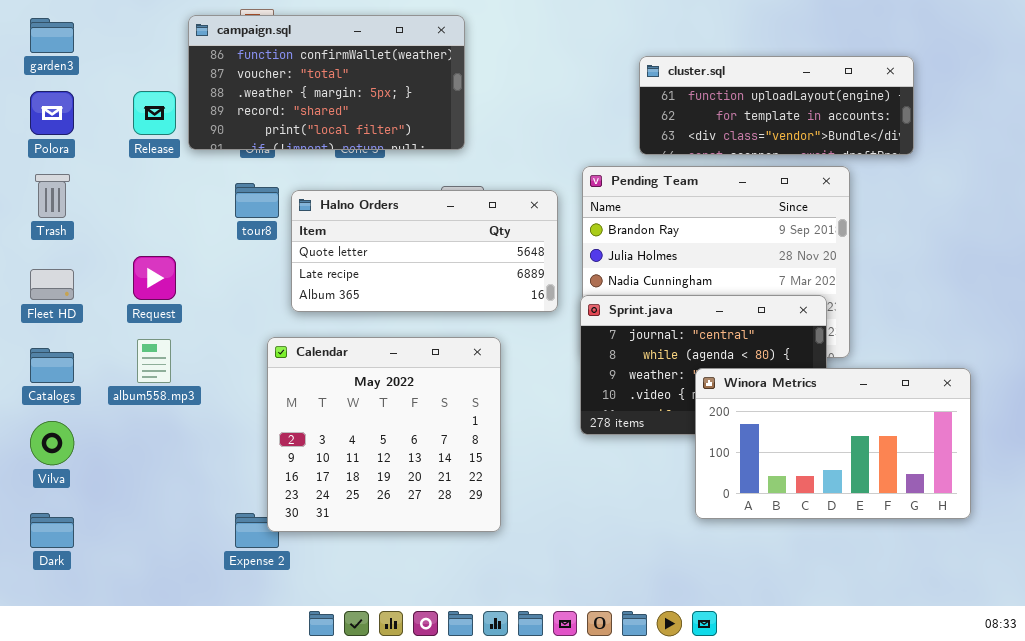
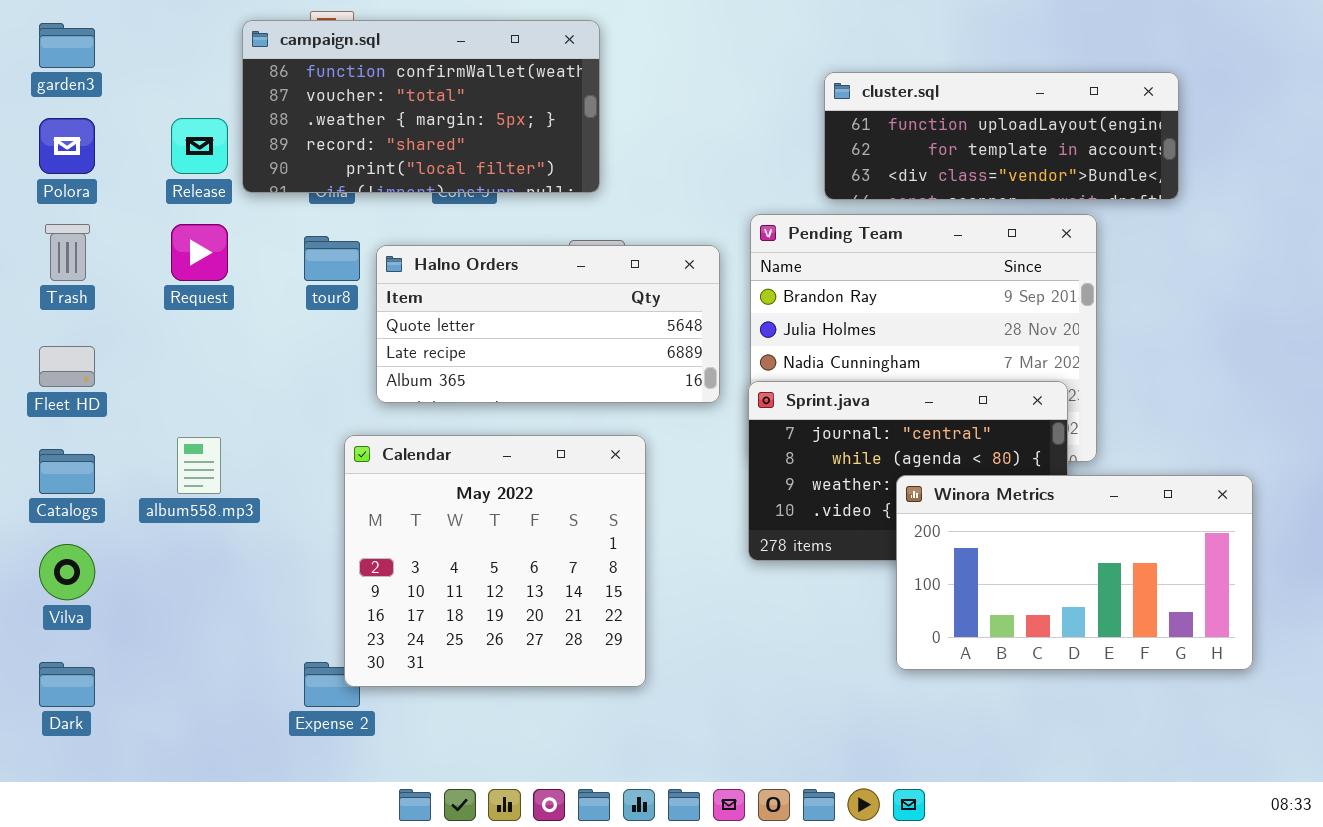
Request: [133,256,176,300] -> [171,224,228,281], moved

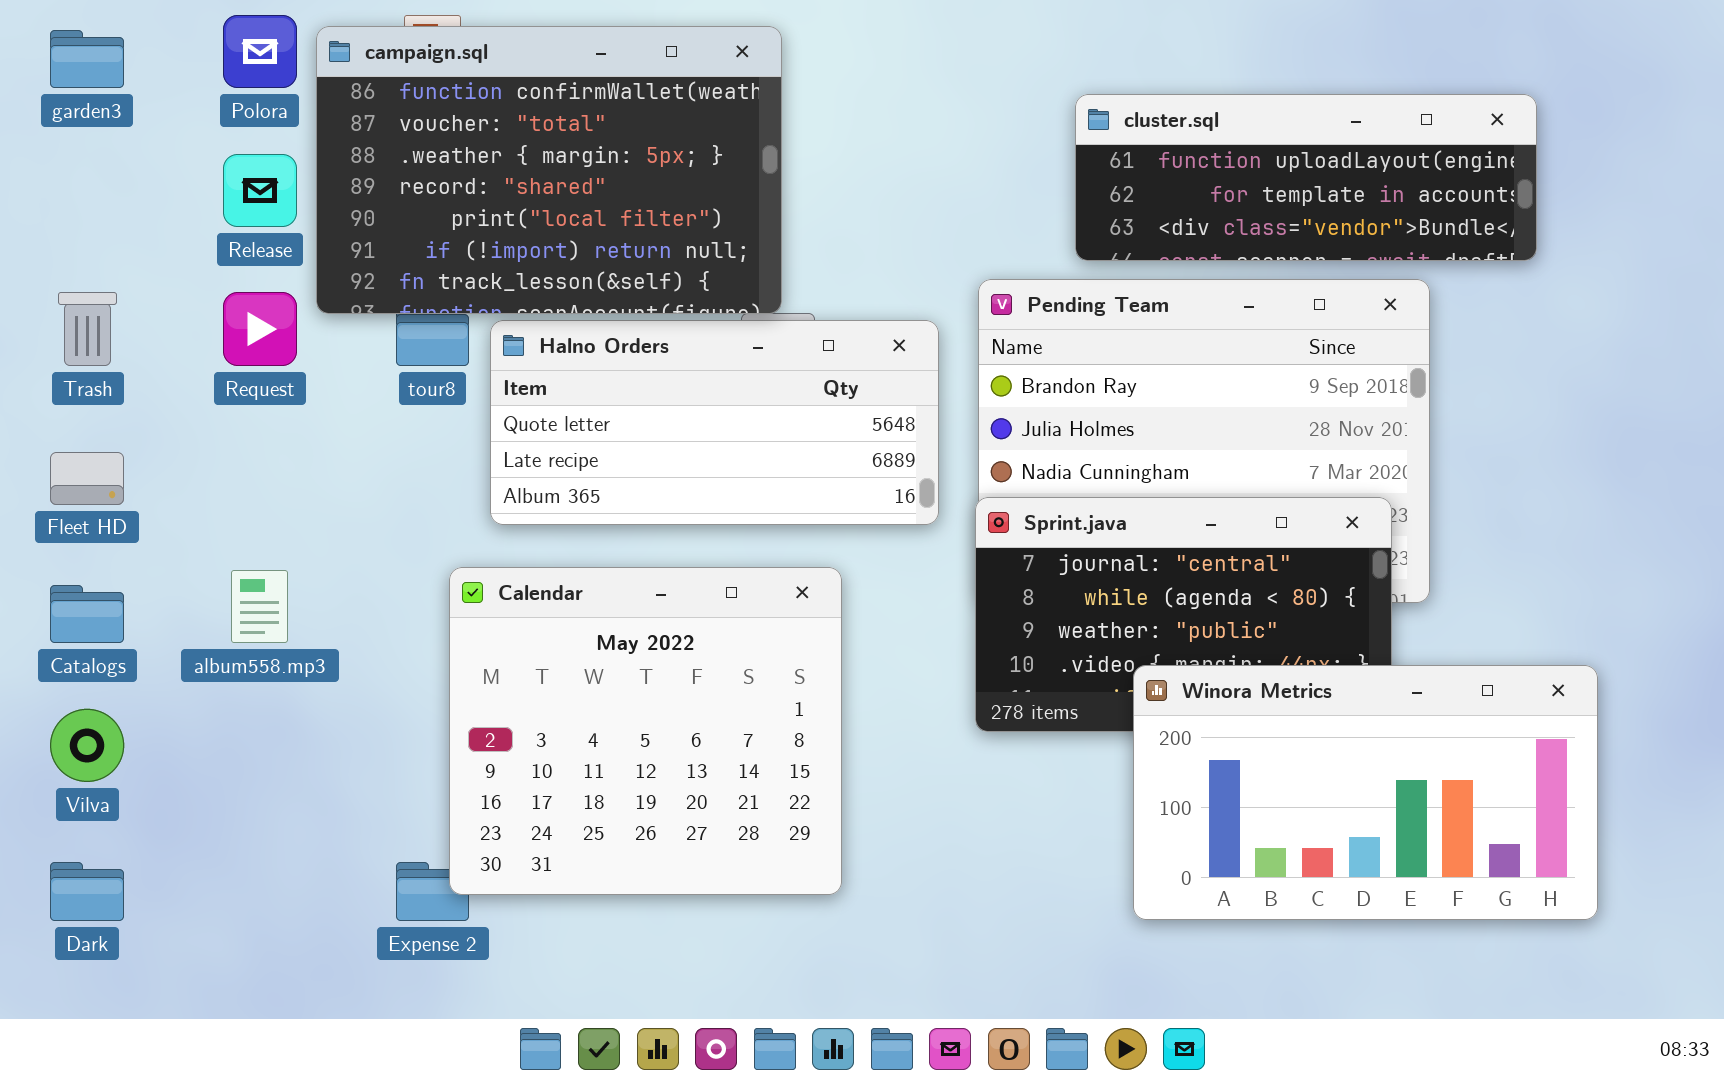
campaign.sql: [242,20,600,193] -> [316,26,782,314], resized
Polora: [39,118,95,174] -> [223,15,297,88], moved
Winora Metrics: [896,475,1253,670] -> [1133,665,1598,920], moved

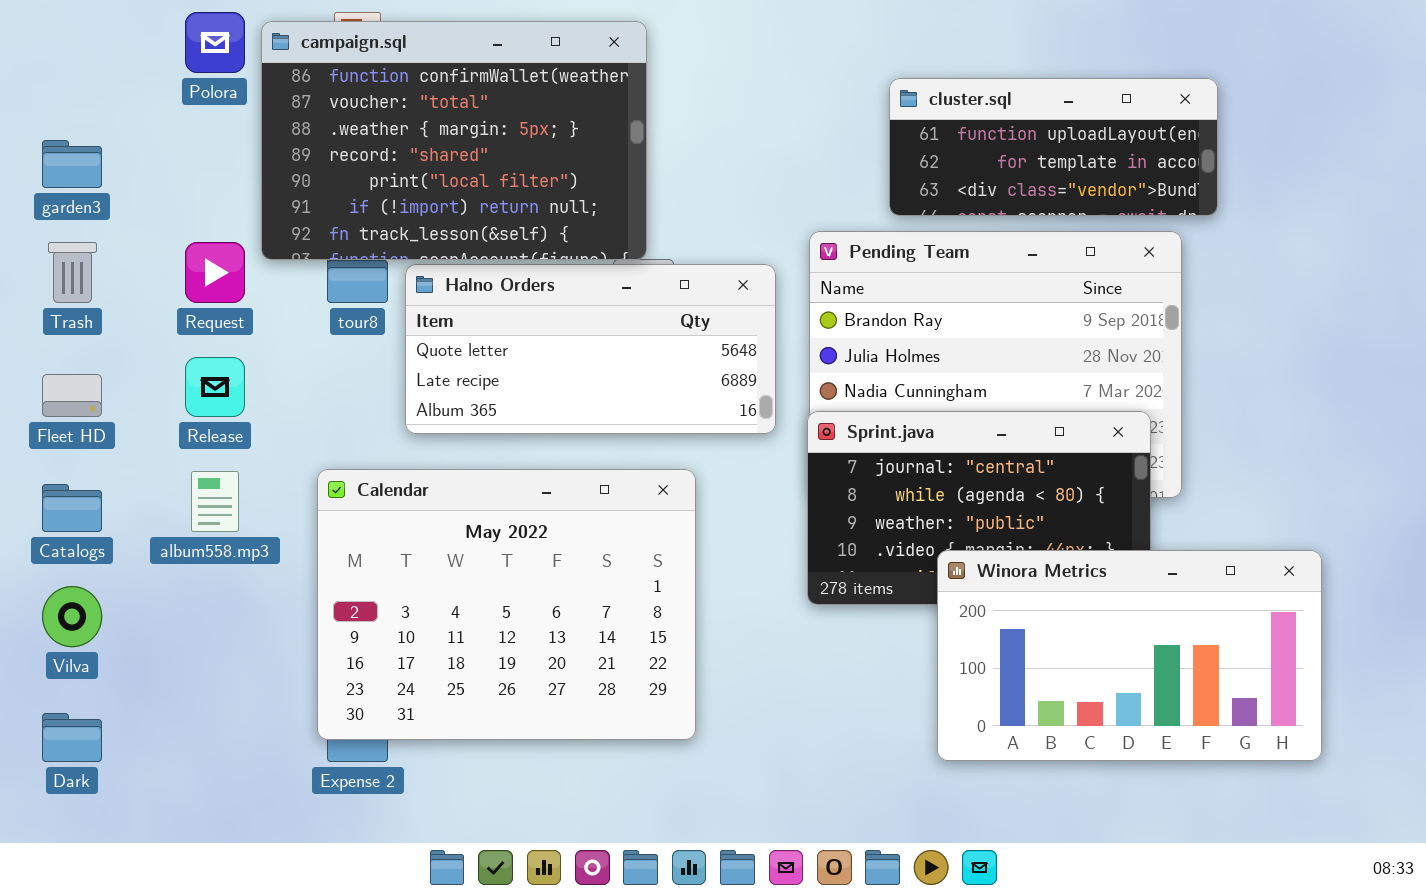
garden3: [50,30,124,88] -> [42,140,102,188], moved
cluster.sql: [1075,94,1537,261] -> [889,78,1218,216], resized
Release: [223,154,297,227] -> [185,357,245,417], moved
Calendar: [449,567,842,895] -> [317,469,696,740], resized

